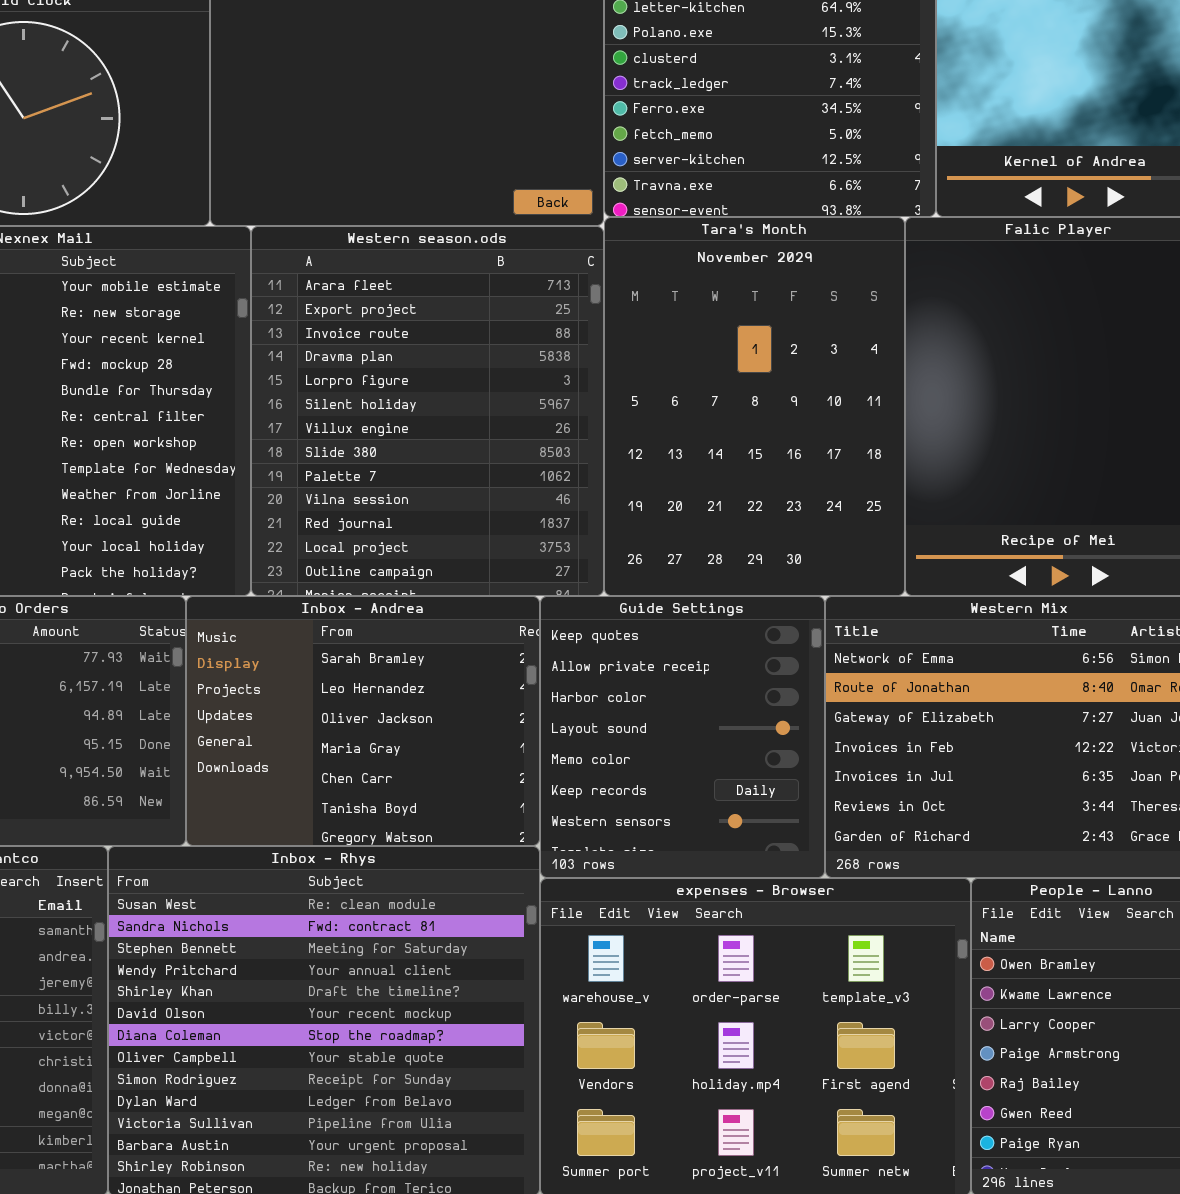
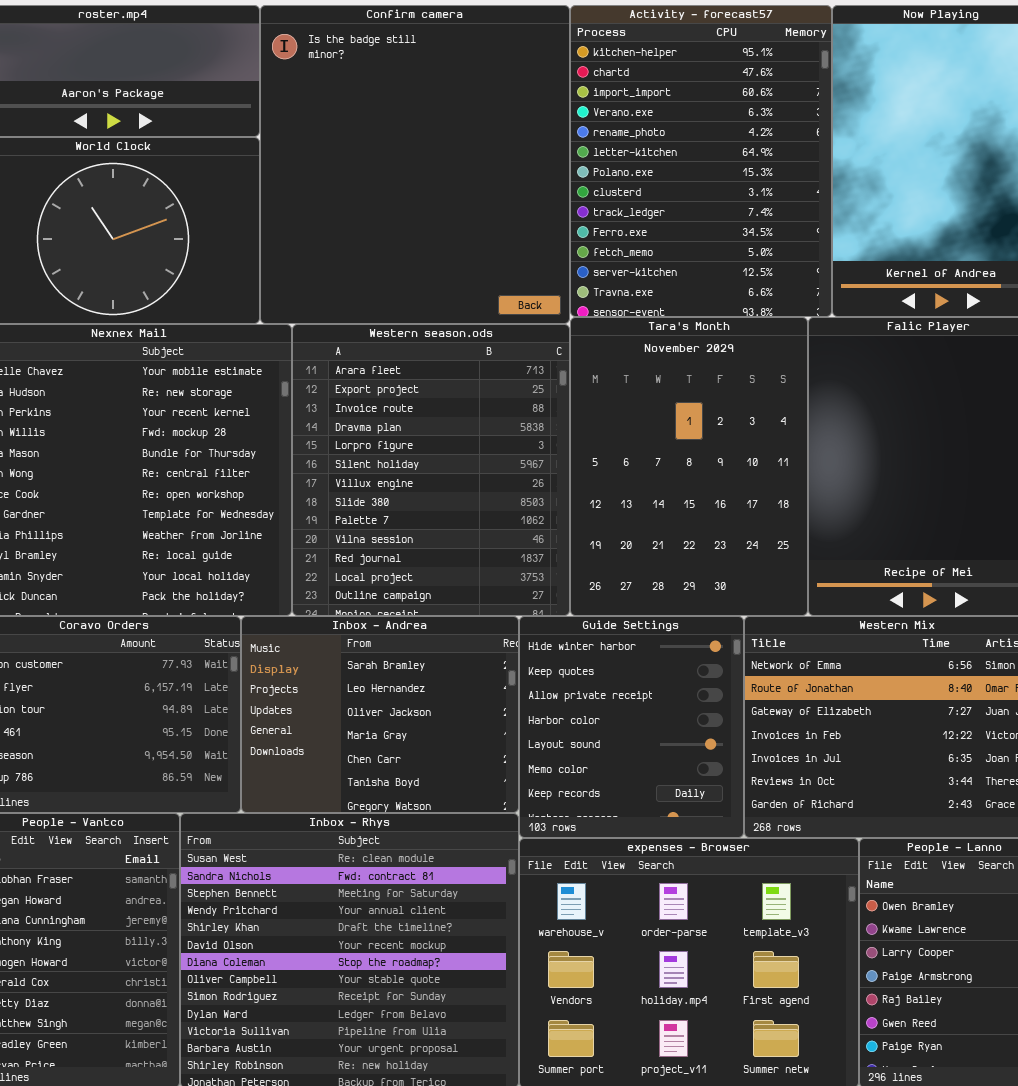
Guide Settings: [540,596,825,878] -> [519,616,744,838], scrolled up 1 row

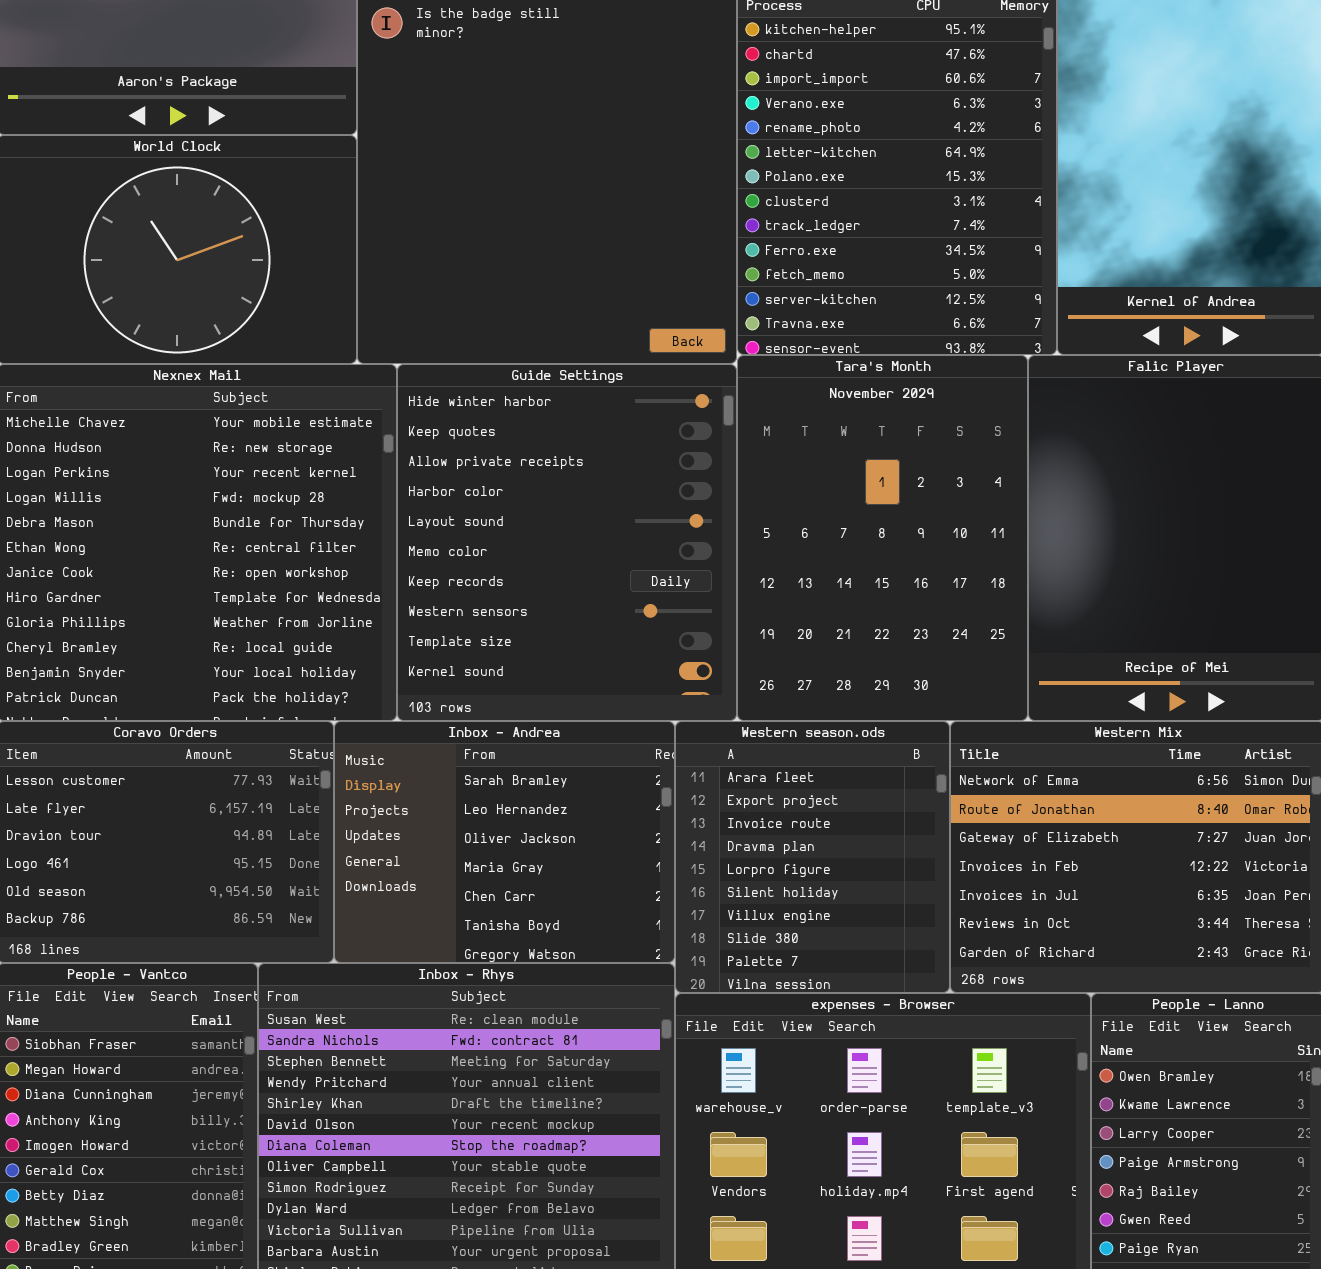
Western season.ods: [292,324,570,616] -> [675,721,950,993], moved, resized
Guide Settings: [519,616,744,838] -> [397,364,737,721], moved, resized

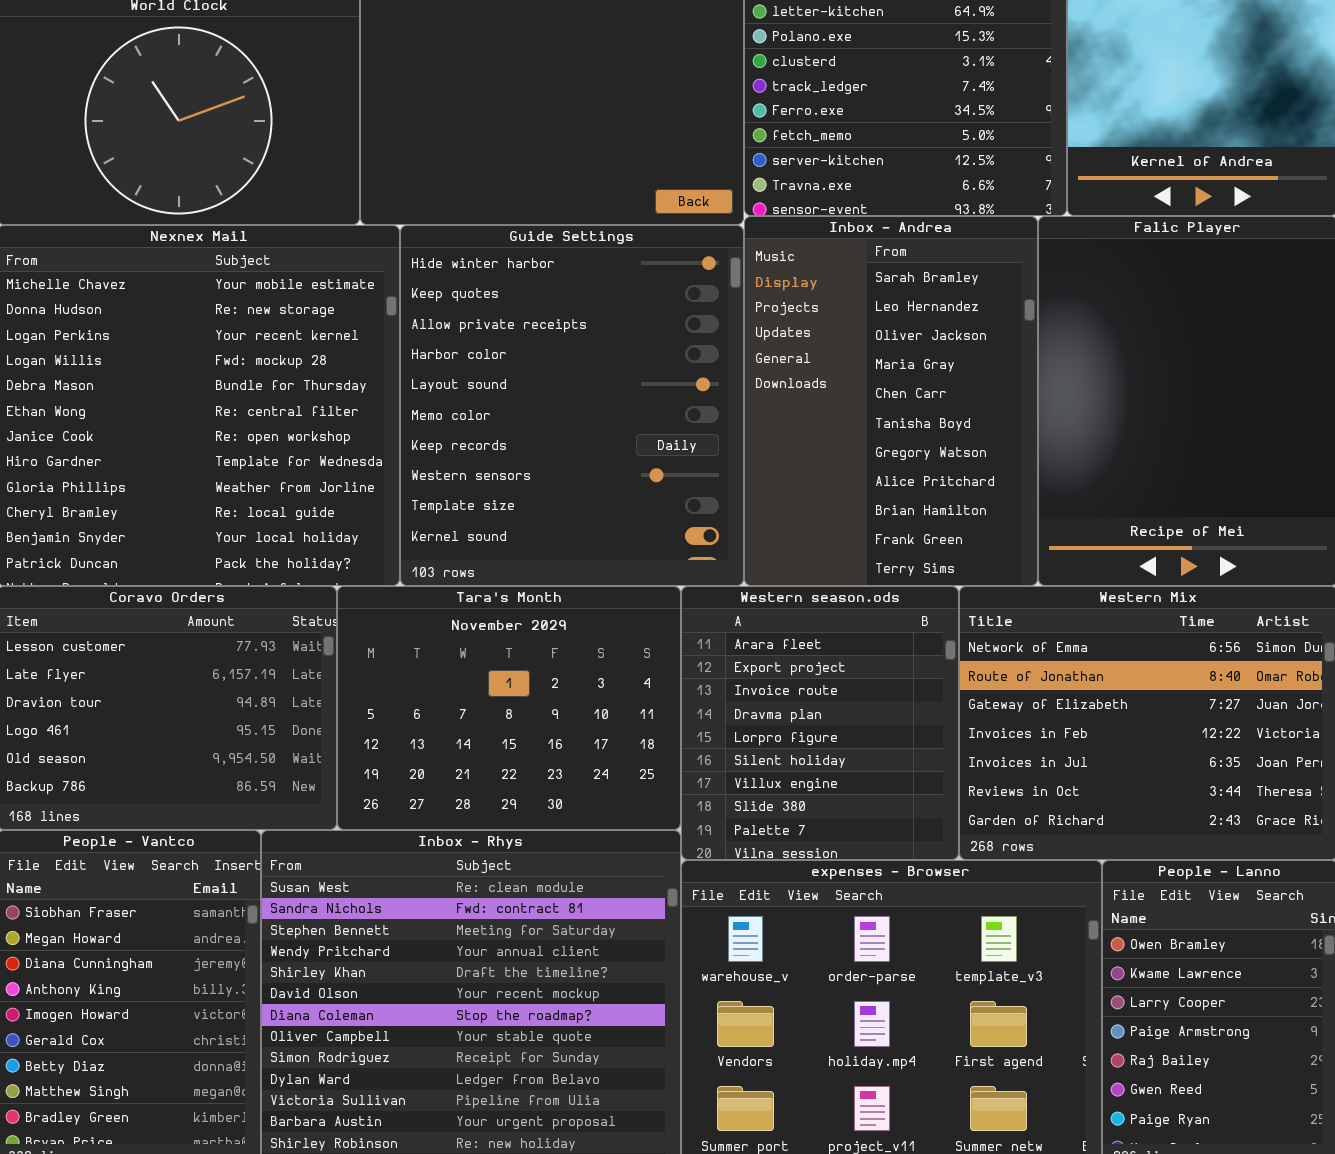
Tara's Month: [737,355,1028,721] -> [337,586,681,830], moved, resized
Inbox - Andrea: [334,721,675,963] -> [744,216,1038,586], moved, resized

